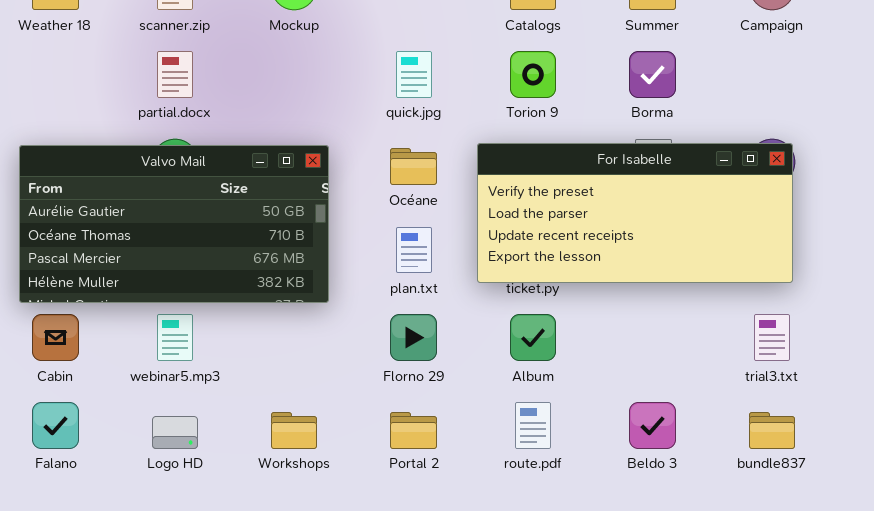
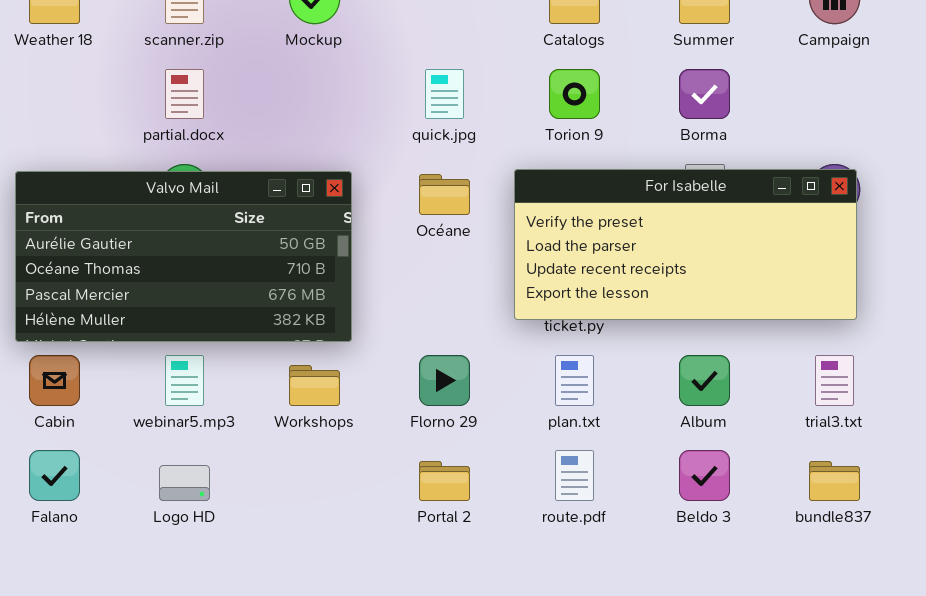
plan.txt: [396,227,432,273] -> [555,355,594,406], moved
Album: [510,314,556,361] -> [679,355,730,406], moved
Workshops: [271,412,317,449] -> [289,365,340,406], moved

